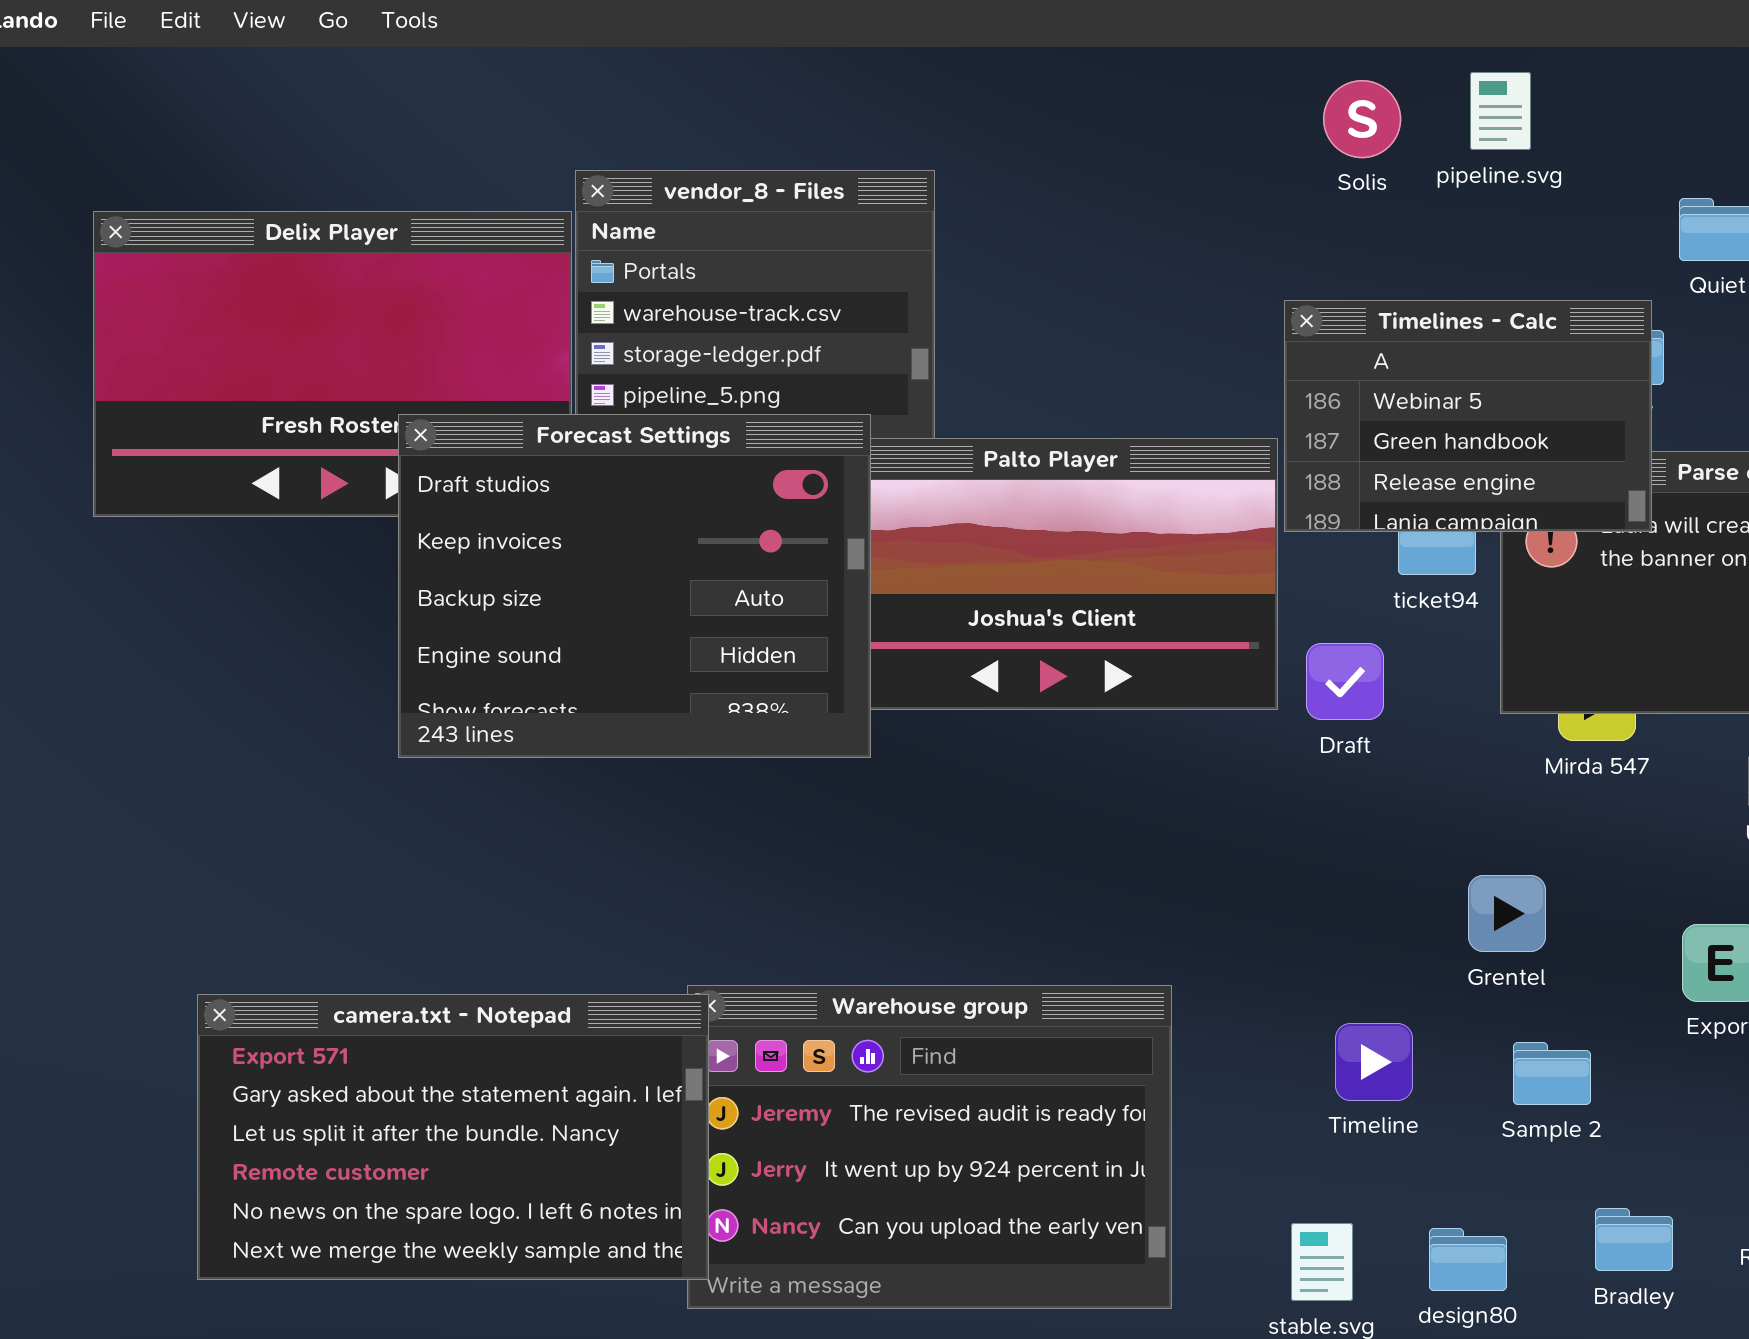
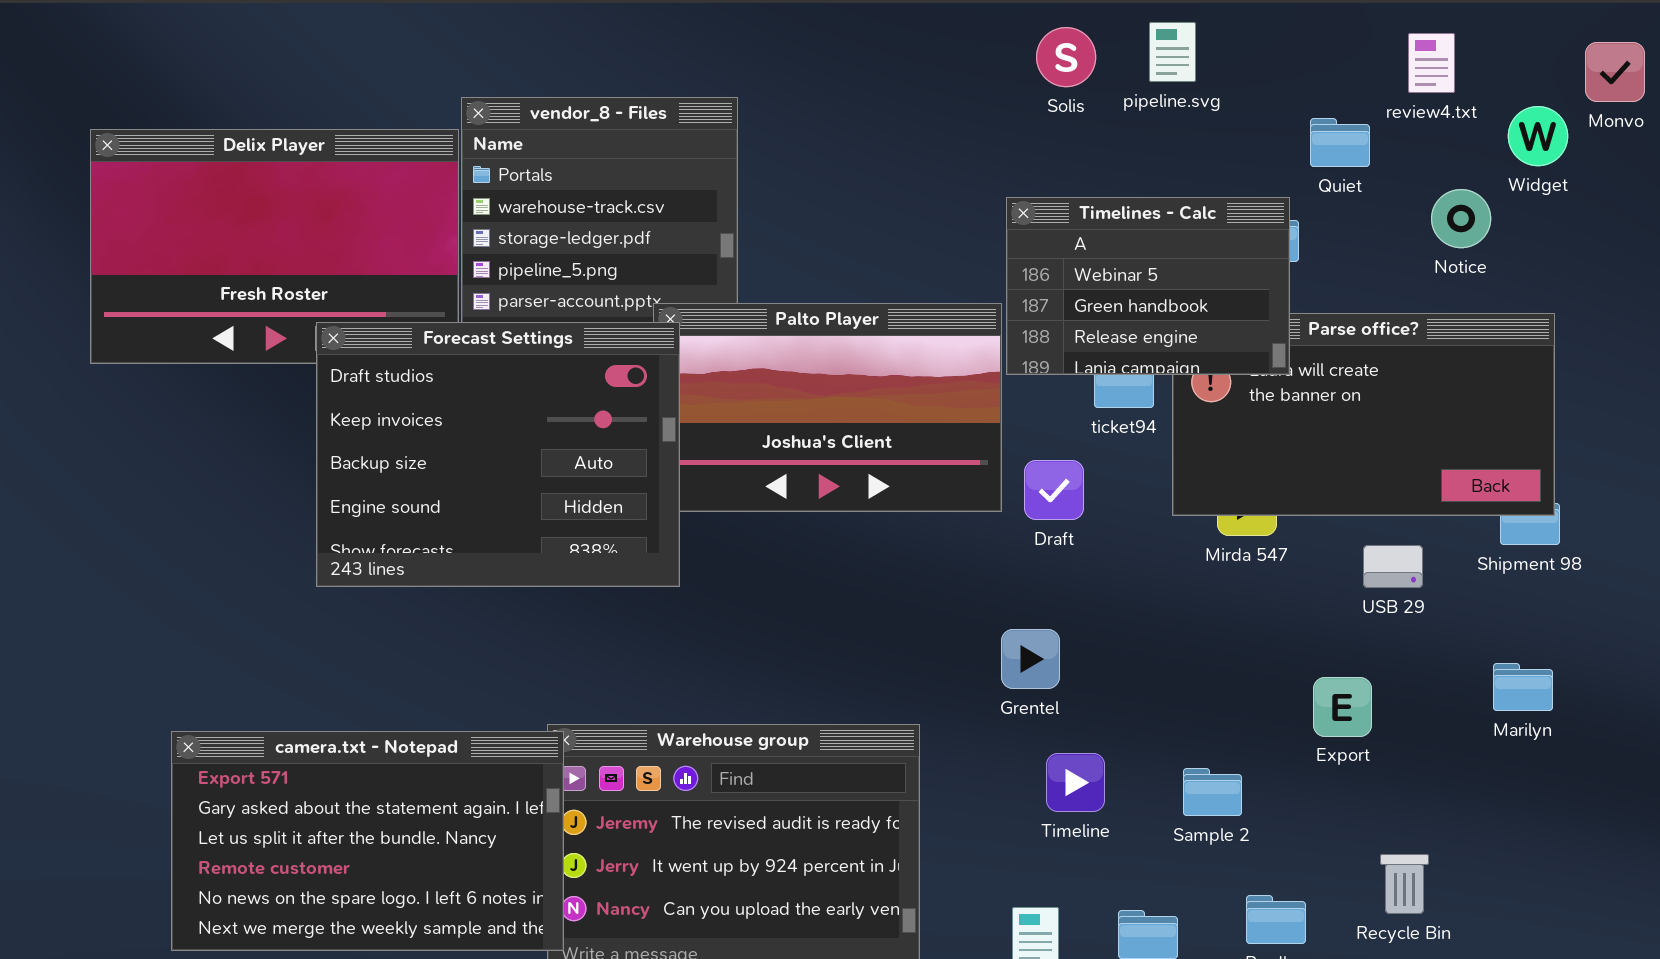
Forecast Settings: [398,414,871,758] -> [316,322,680,587], moved
Grentel: [1468,875,1546,952] -> [1001,629,1060,689], moved

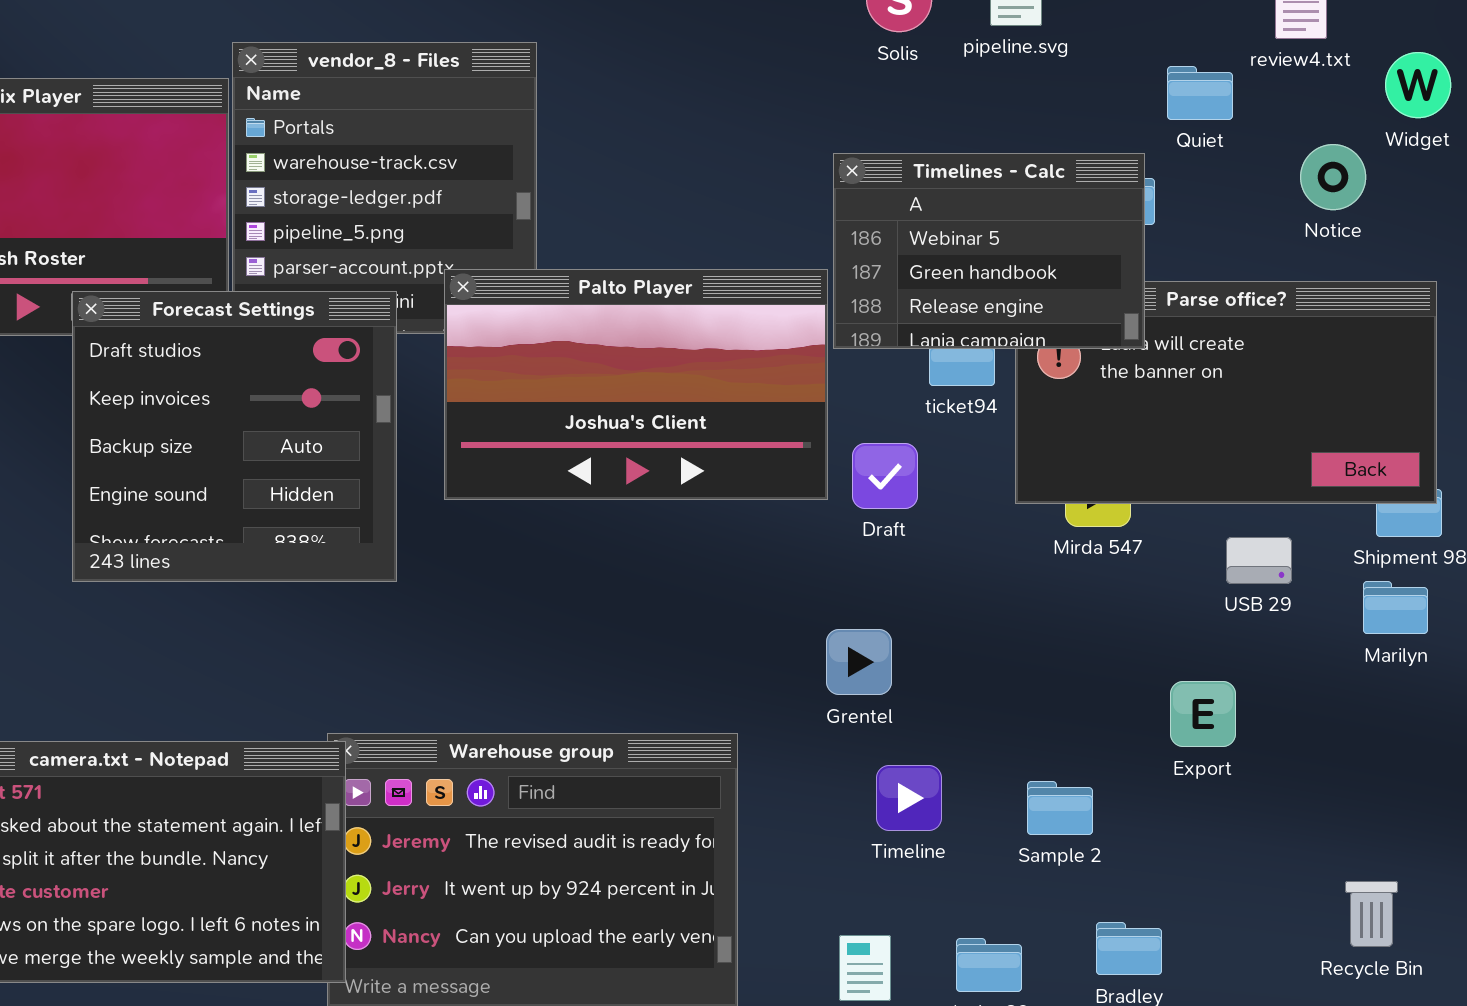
Forecast Settings: [316,322,680,587] -> [72,291,397,582], resized
Marilyn: [1493,663,1553,711] -> [1363,581,1428,634], moved
Recycle Bin: [1380,854,1429,914] -> [1345,881,1398,947], moved

